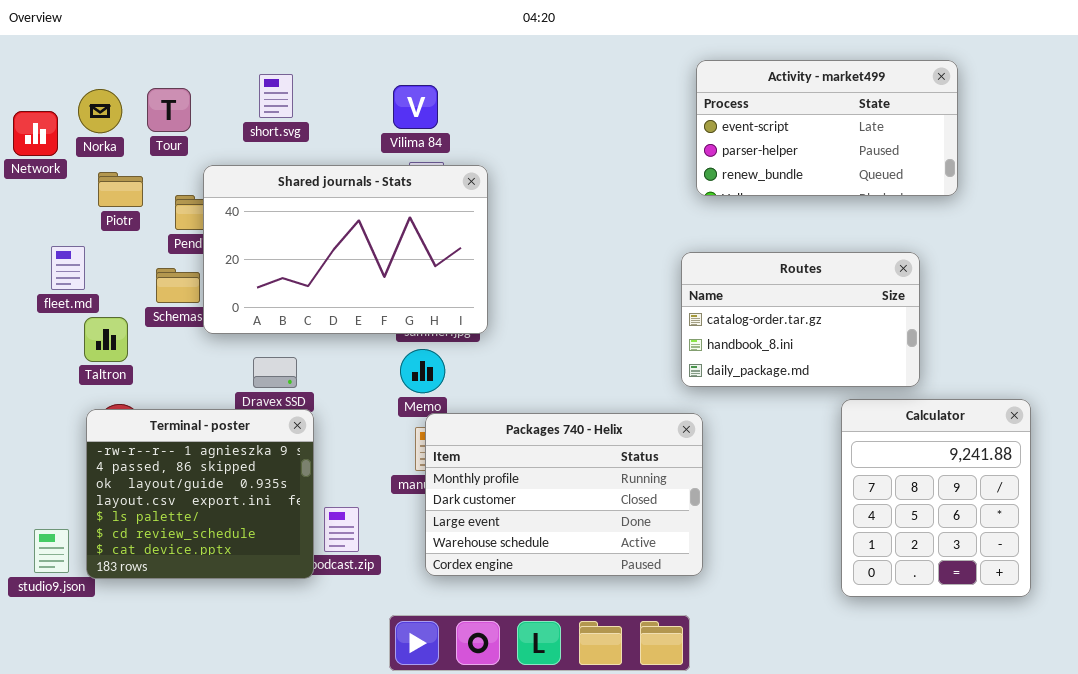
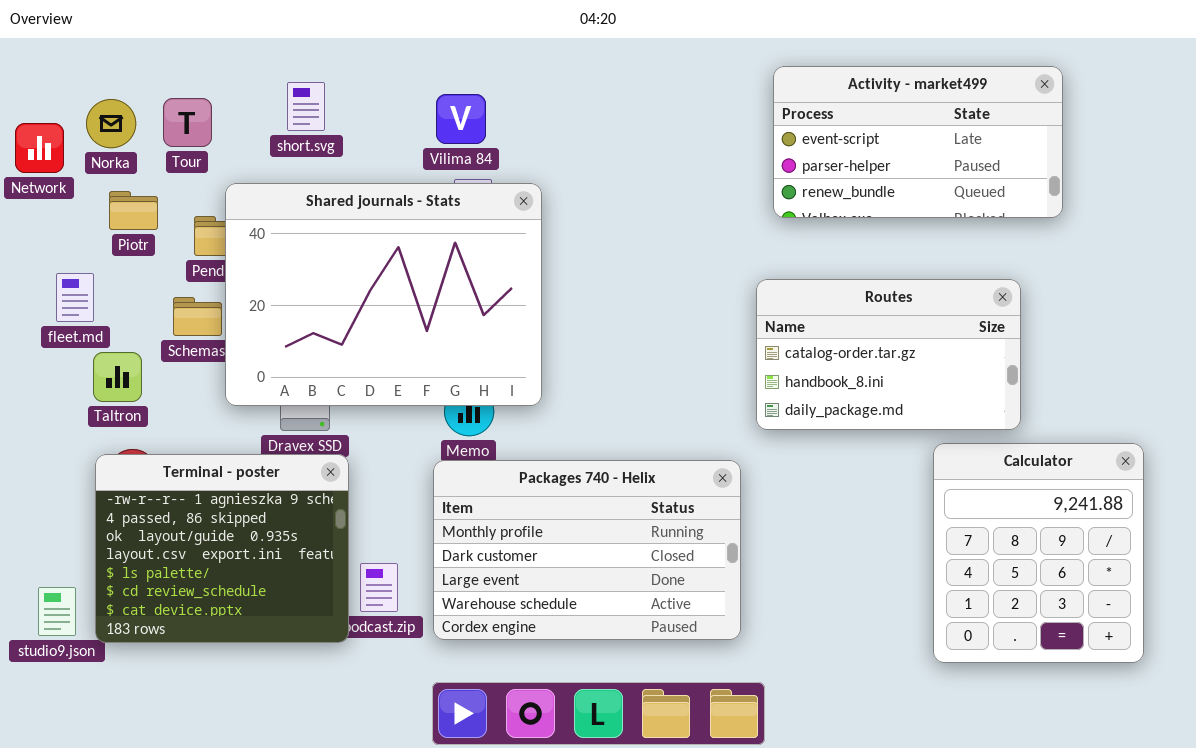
Shared journals - Stats: [203,165,488,334] -> [225,183,542,406], resized
Packages 740 - Helix: [425,413,703,576] -> [433,460,741,640], moved

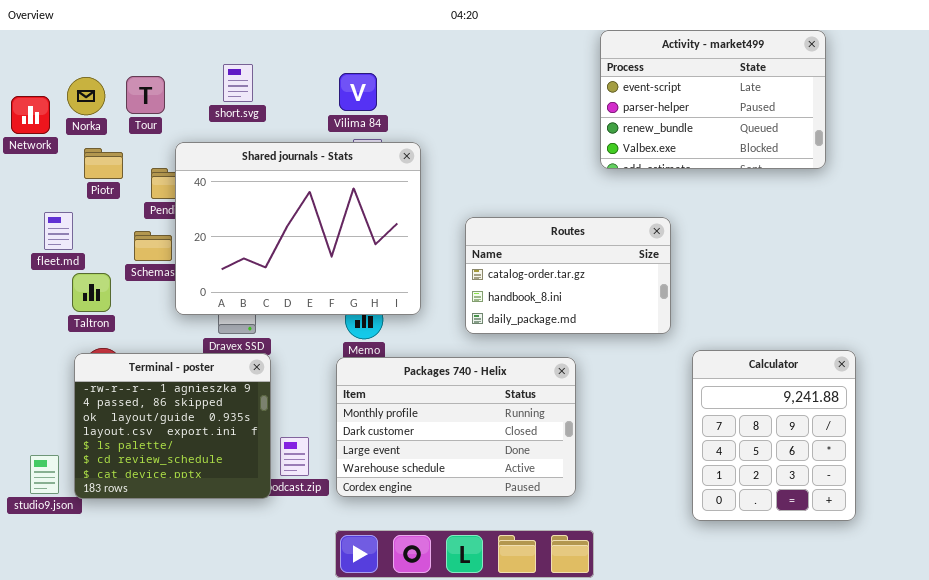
Activity - market499: [773,66,1063,218] -> [600,30,826,169], resized
Routes: [756,279,1021,430] -> [465,217,671,334], moved
Calculator: [933,443,1144,663] -> [692,350,856,521], moved

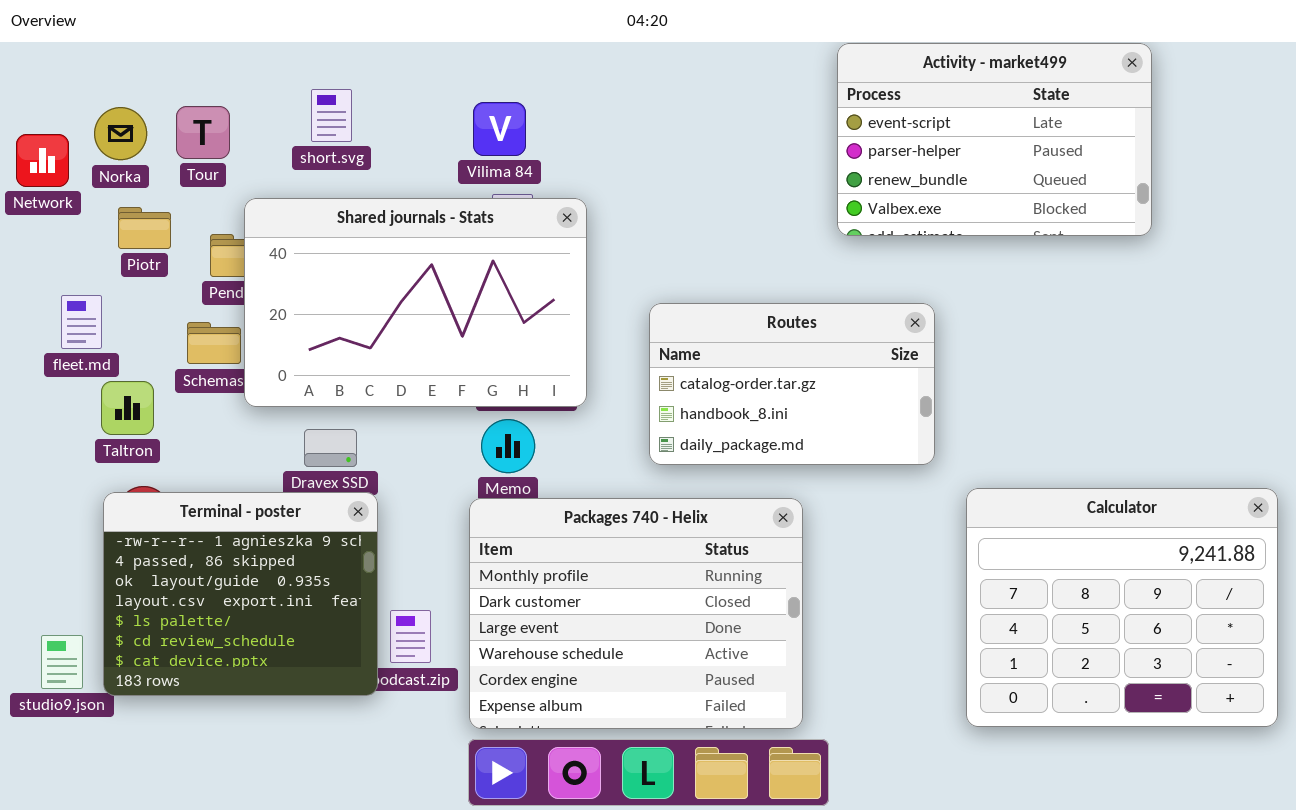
Shared journals - Stats: [175,142,421,315] -> [244,198,587,407], resized
Calculator: [692,350,856,521] -> [966,488,1278,727], resized
Packages 740 - Helix: [336,357,576,497] -> [469,498,803,729], resized

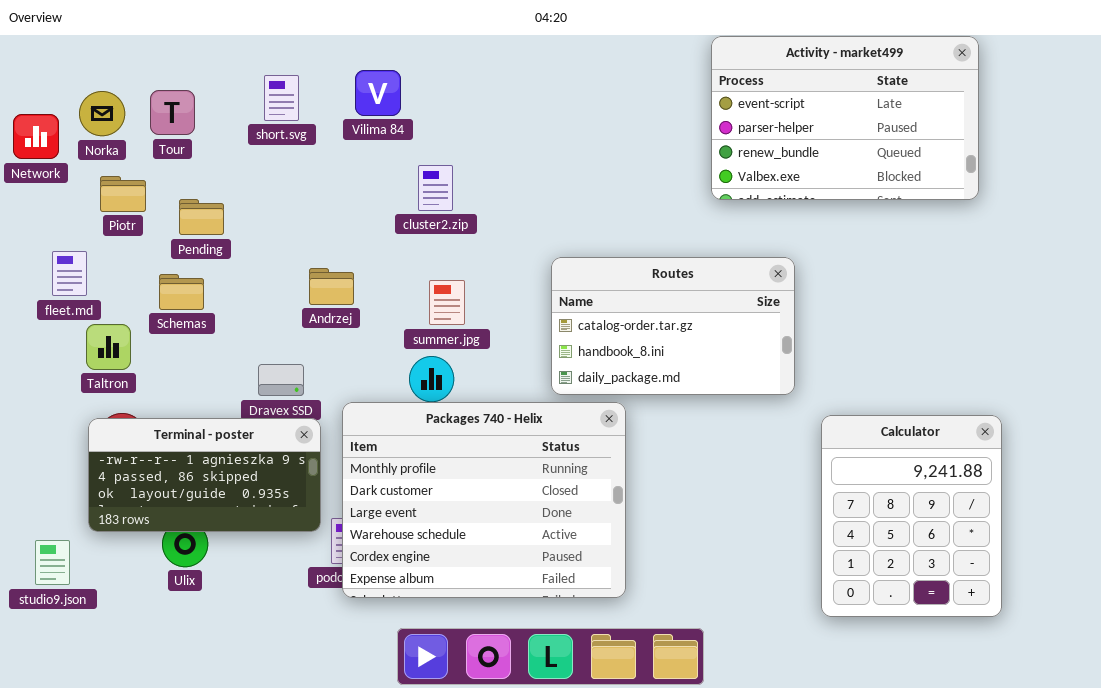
Vilima 84: [473,102,526,156] -> [355,70,401,116], moved
Shared journals - Stats: [244,198,587,407] -> none, closed
Calculator: [966,488,1278,727] -> [821,415,1002,617], resized
Terminal - poster: [103,492,378,696] -> [88,418,321,532], resized
Packages 740 - Helix: [469,498,803,729] -> [342,402,626,598], moved

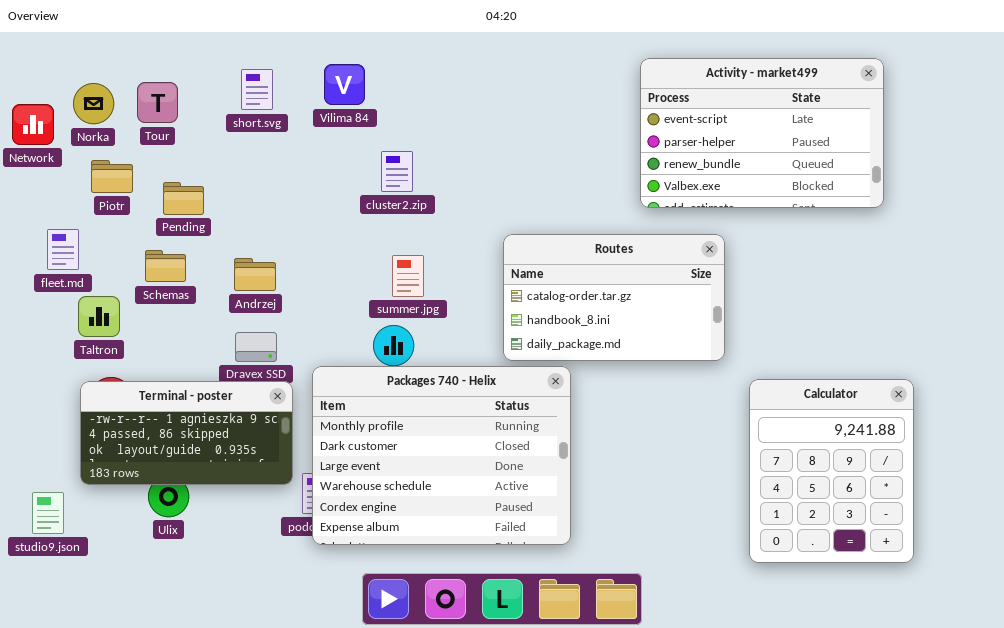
Activity - market499: [711,36,979,200] -> [640,58,884,208], moved
Andrzej: [309,268,354,305] -> [234,258,276,291], moved

